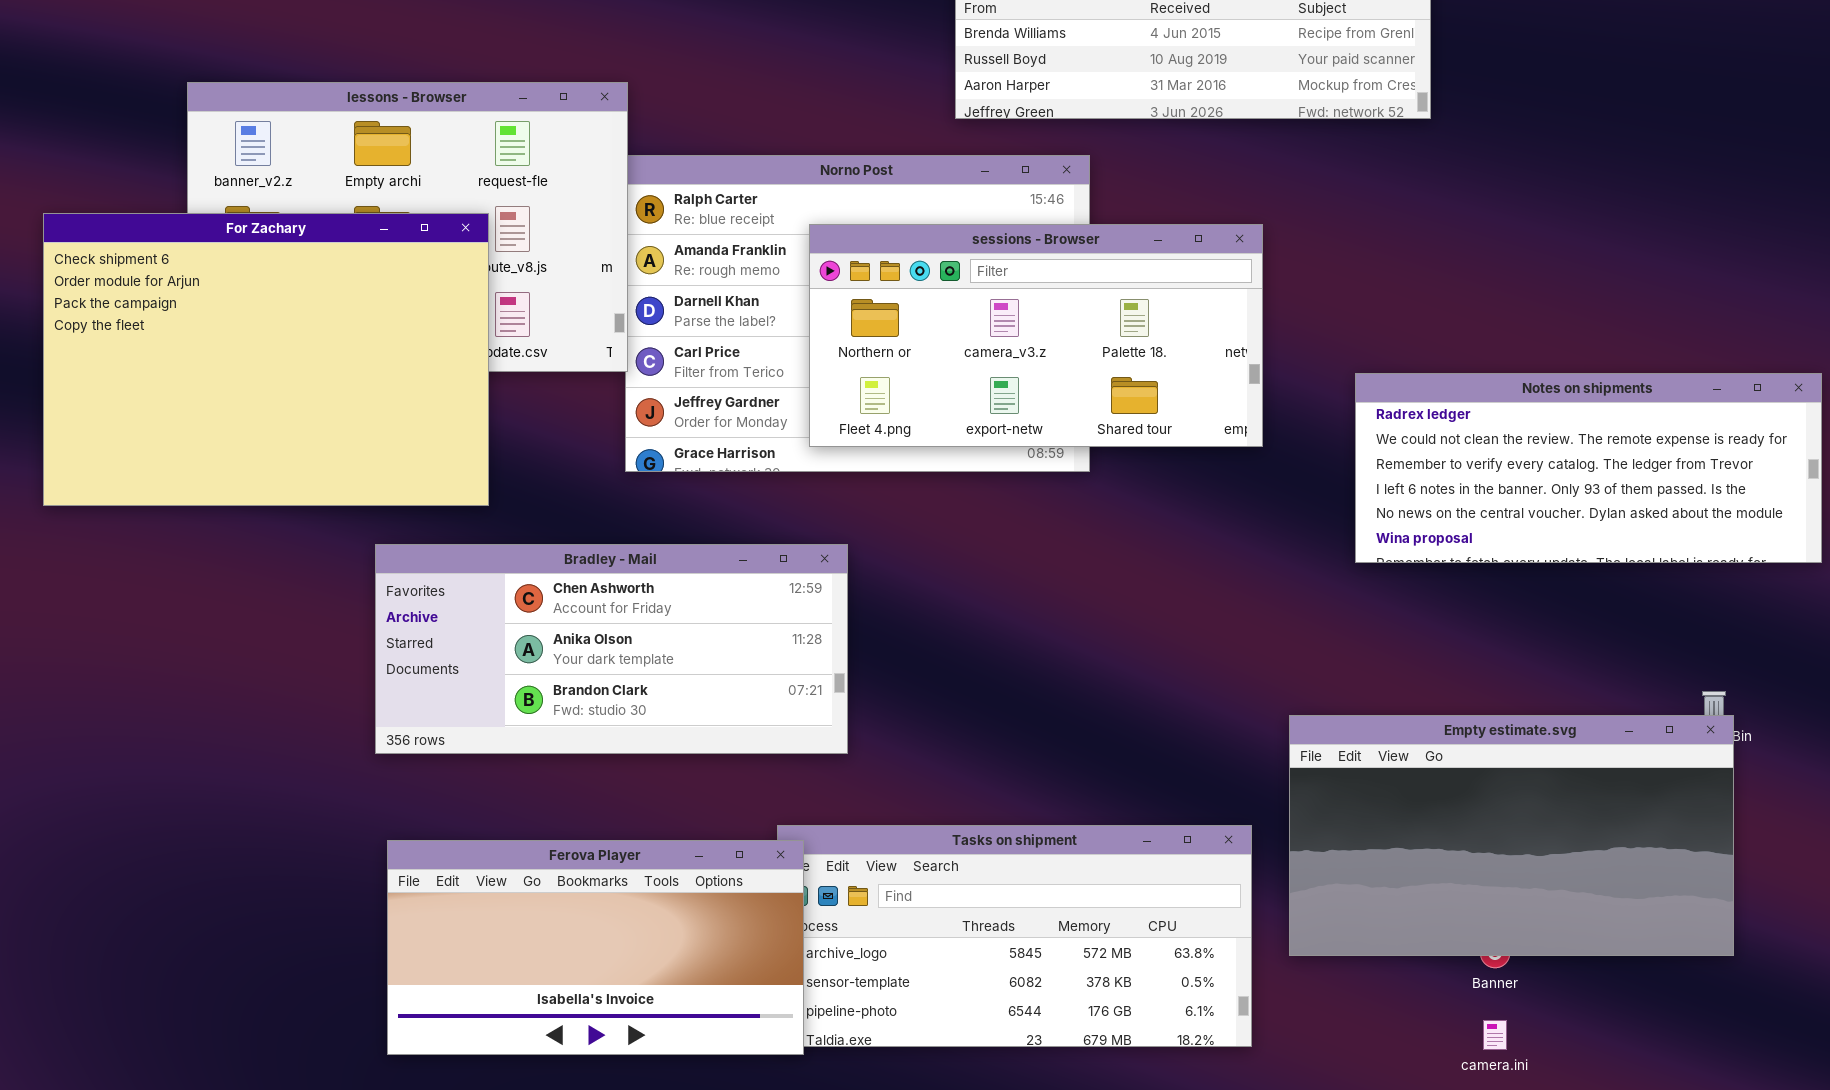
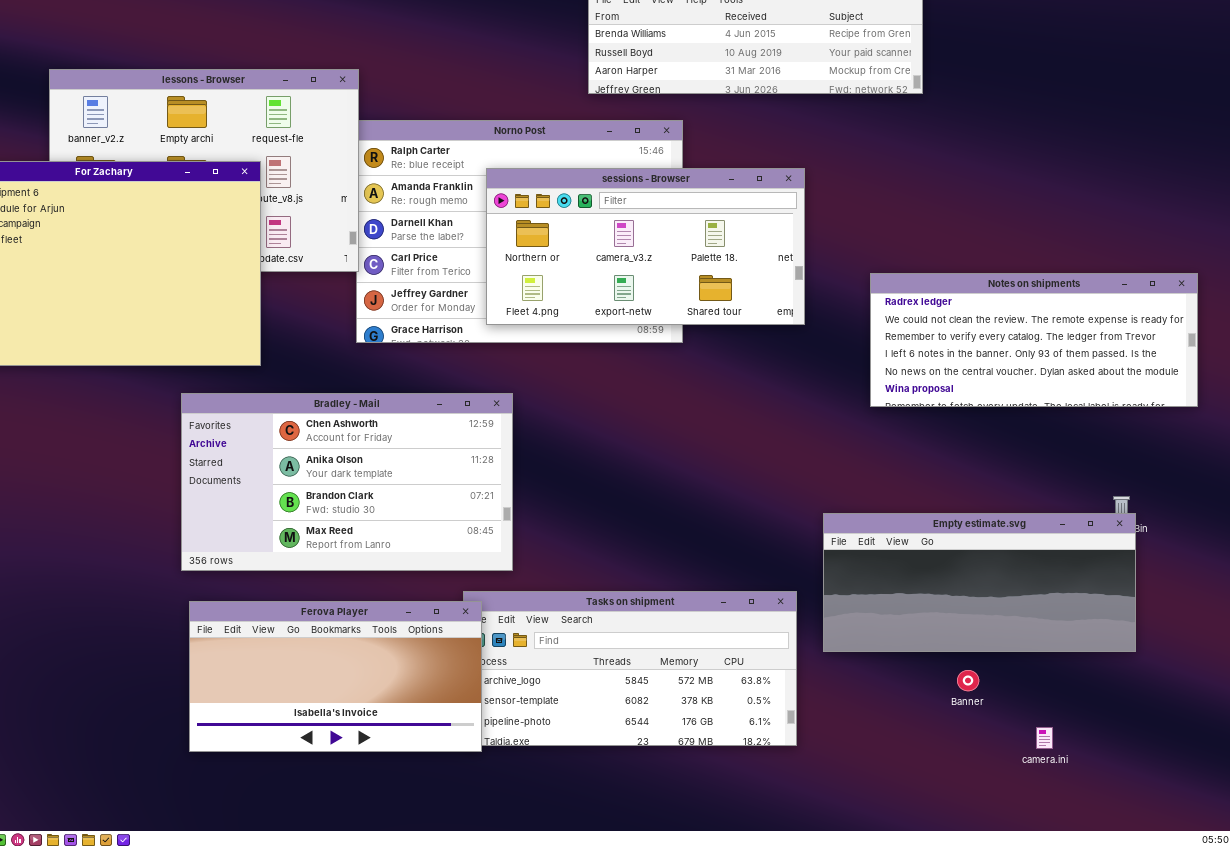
Bradley - Mail: [375,544,848,754] -> [181,393,513,571], resized
Empty estimate.svg: [1289,715,1734,956] -> [823,513,1136,652], resized
camera.ini: [1483,1020,1507,1050] -> [1036,727,1053,749], moved

